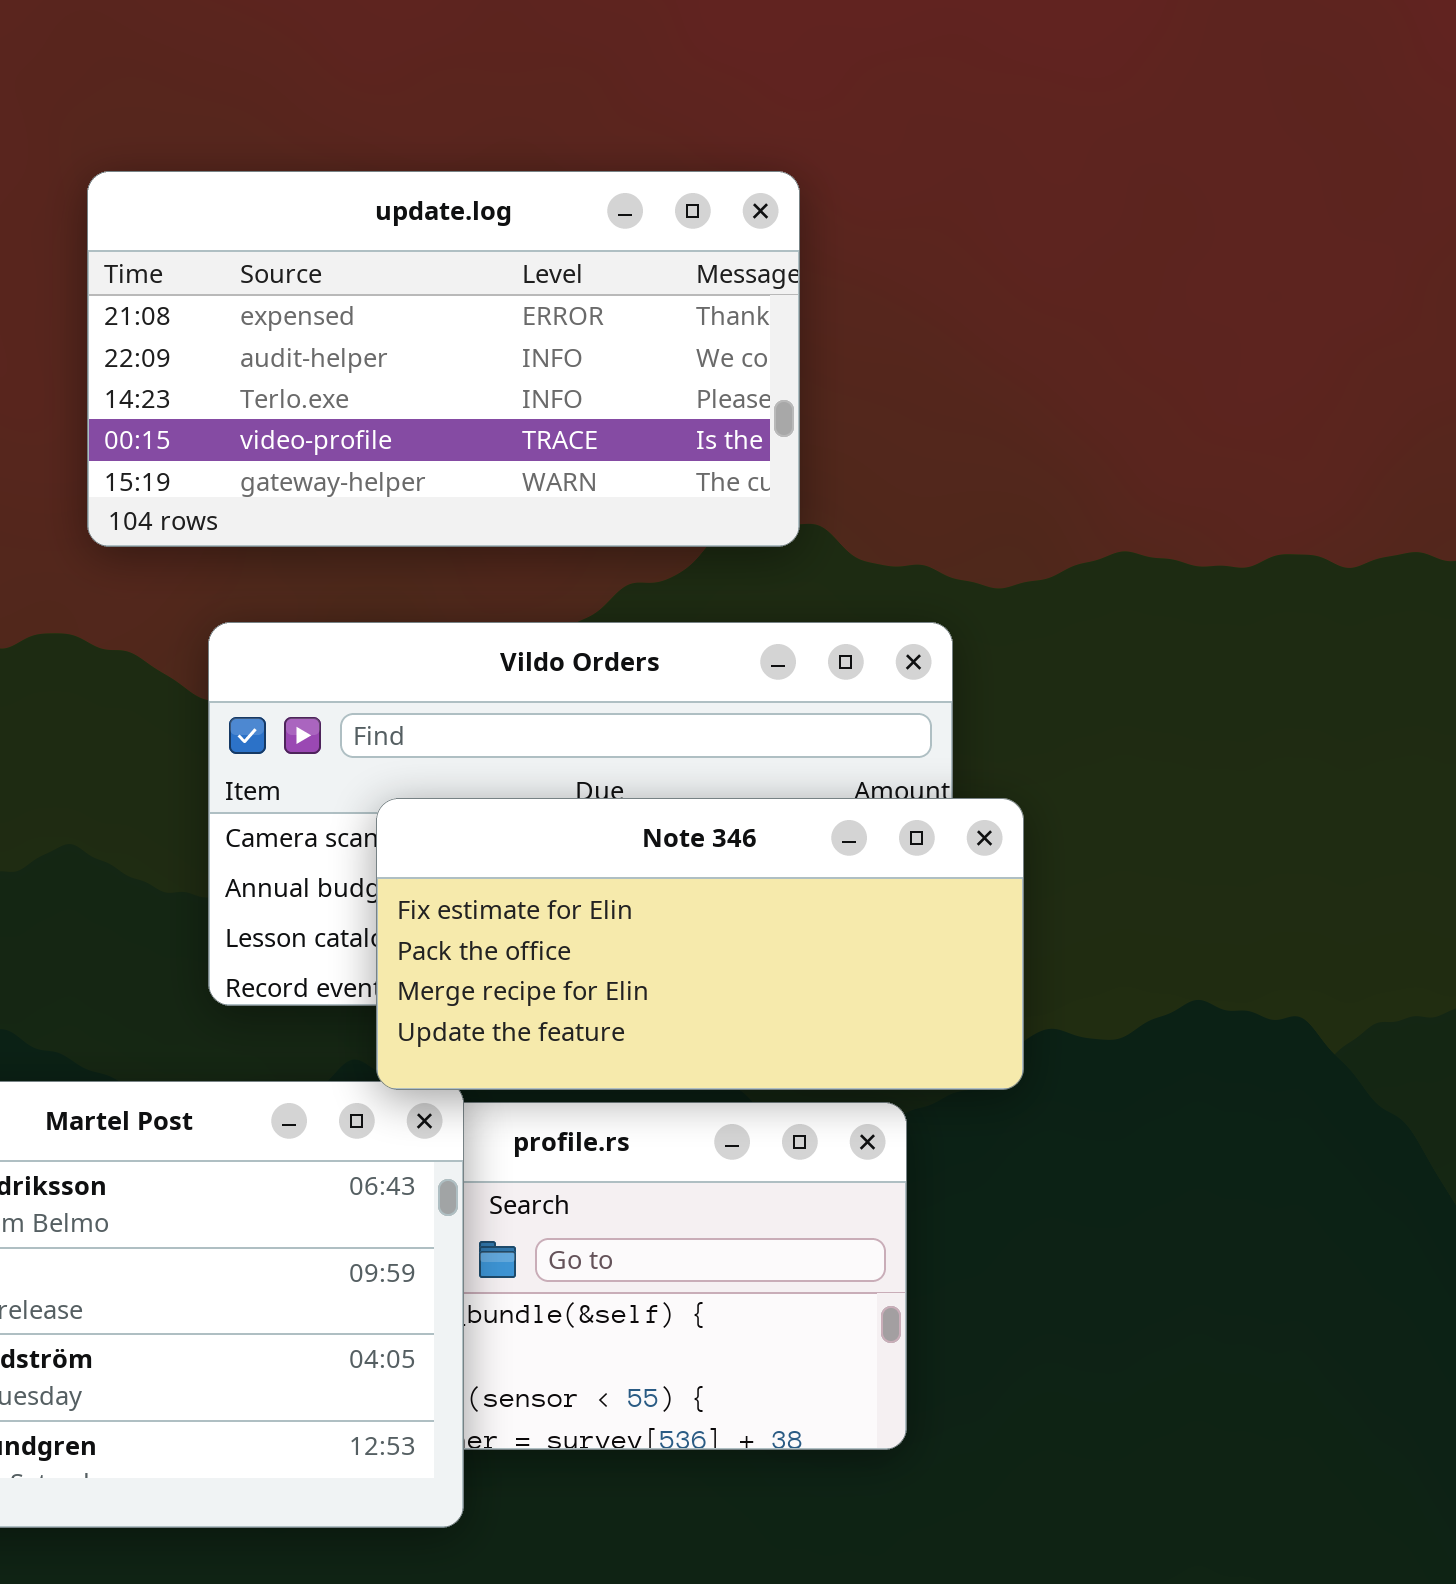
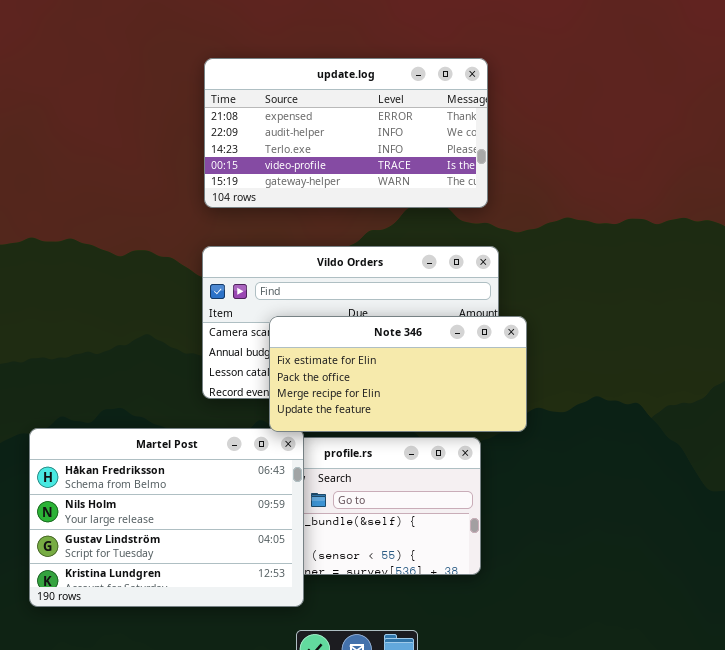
update.log: [87,171,800,547] -> [204,58,488,208], moved

